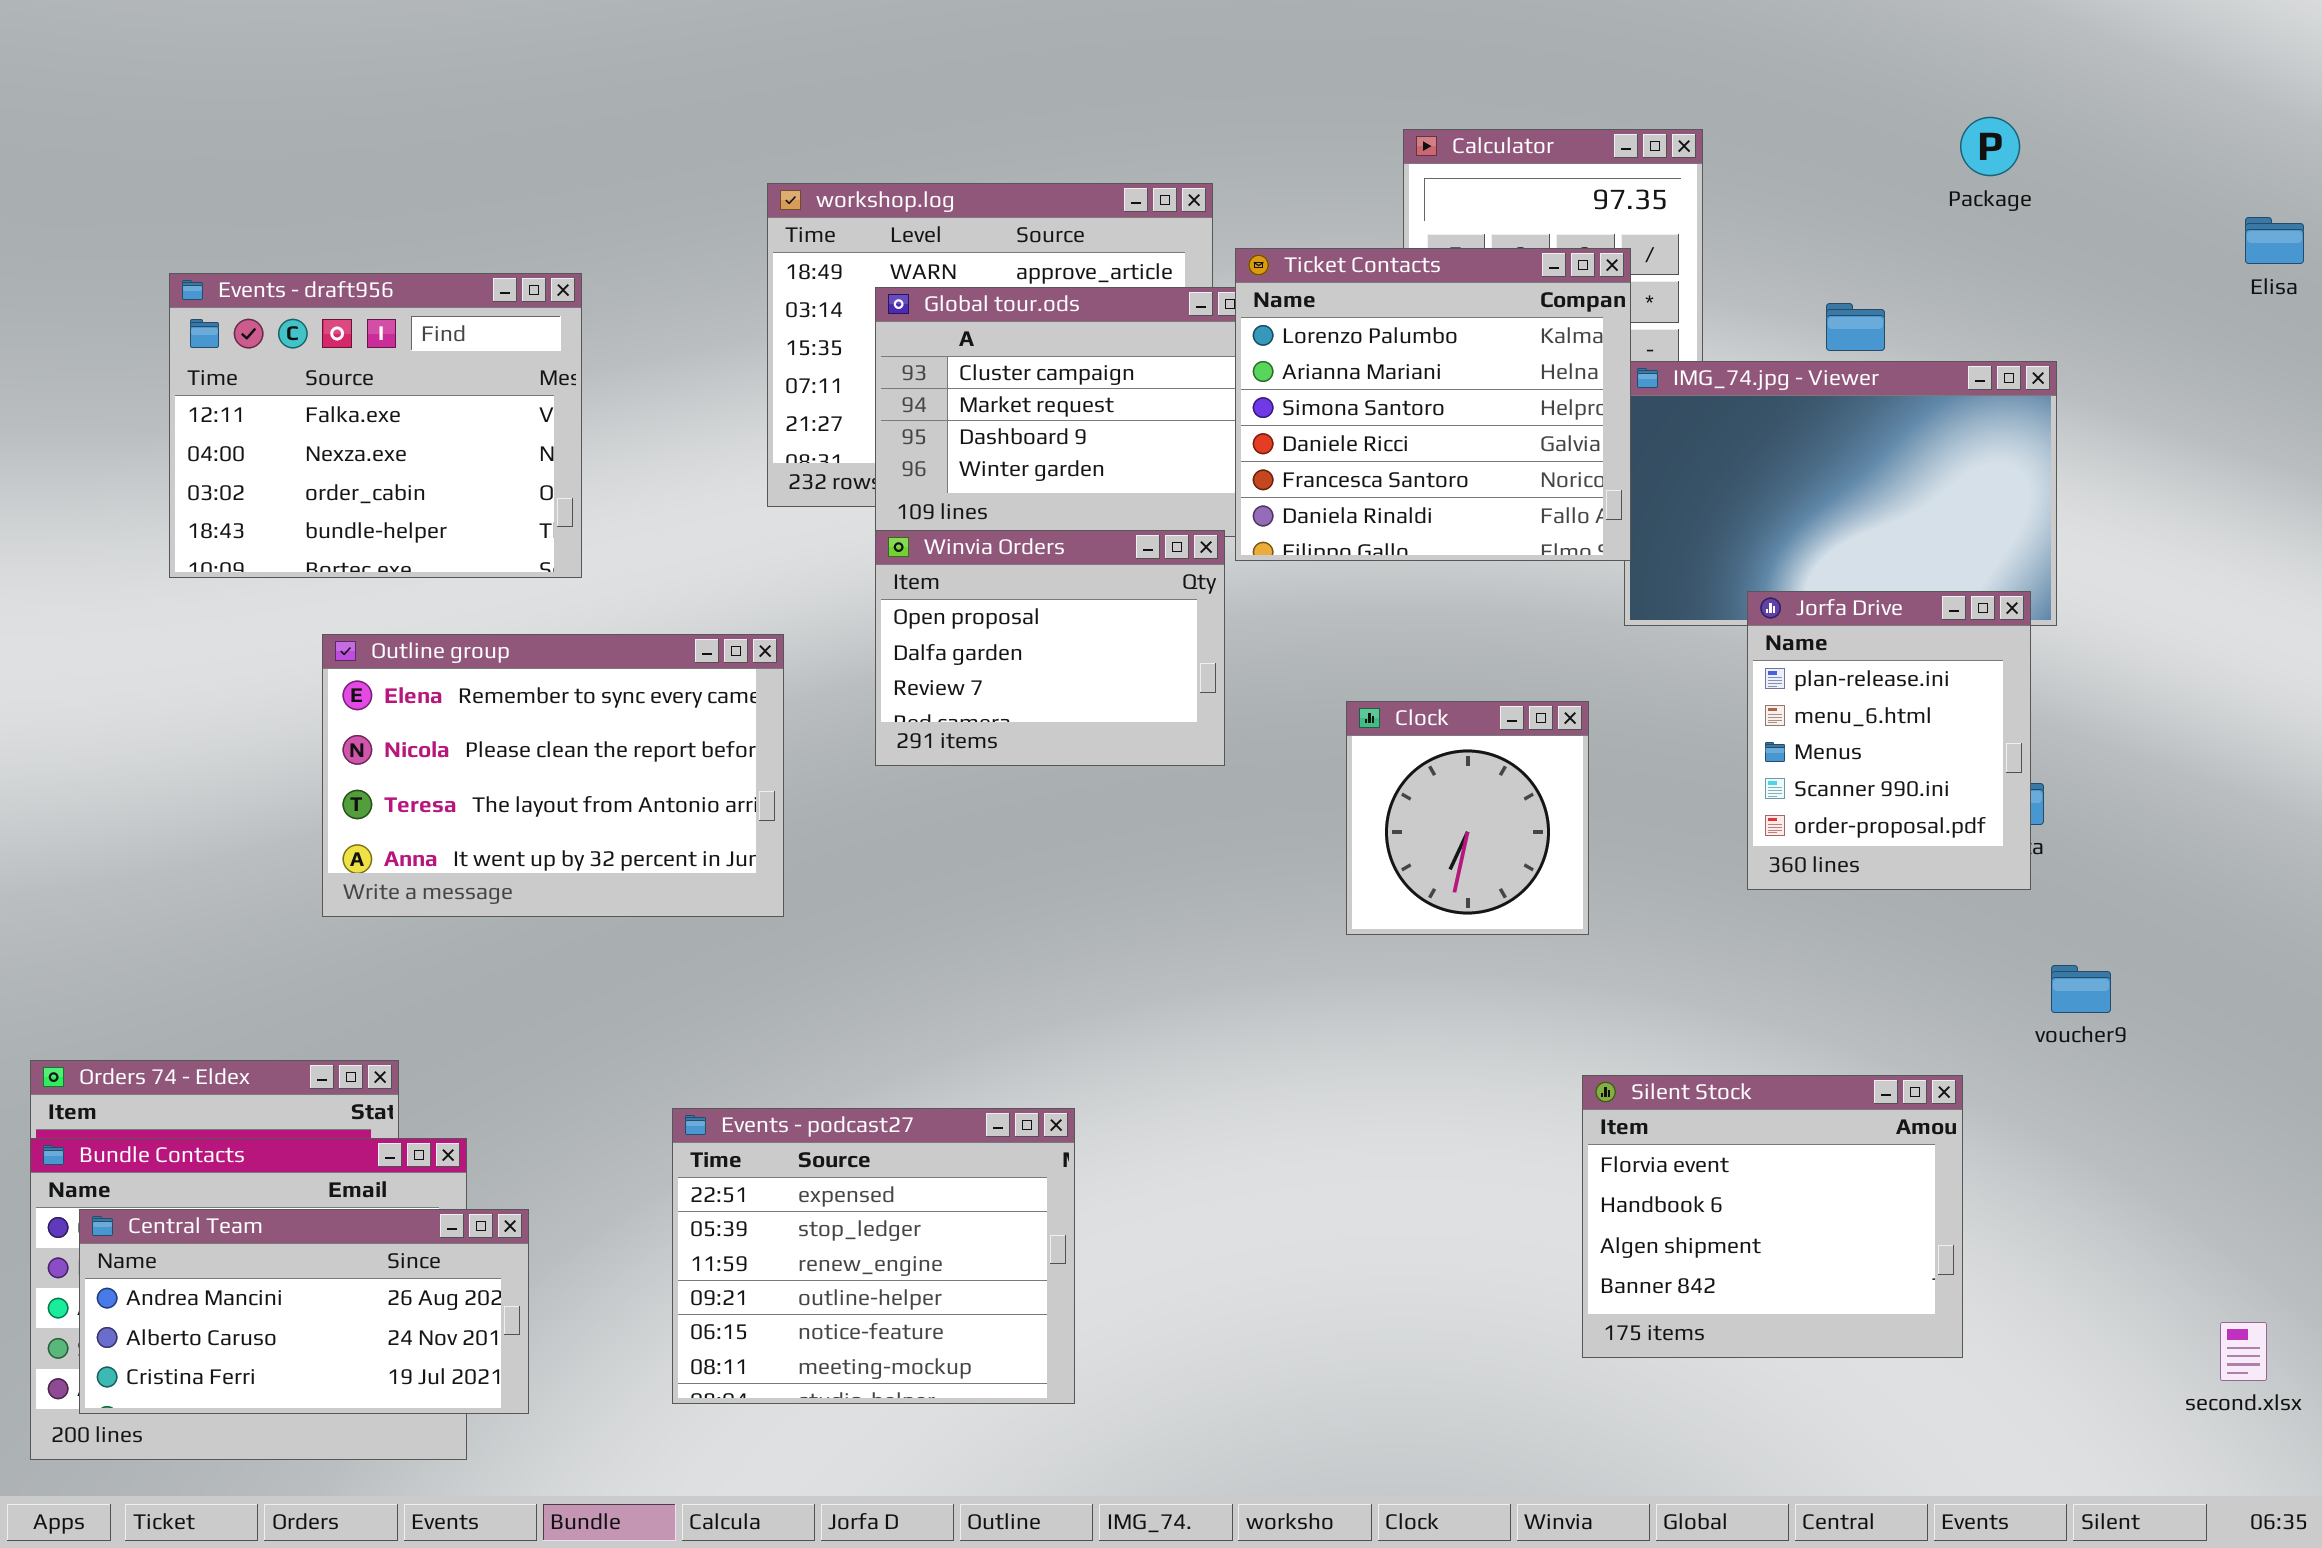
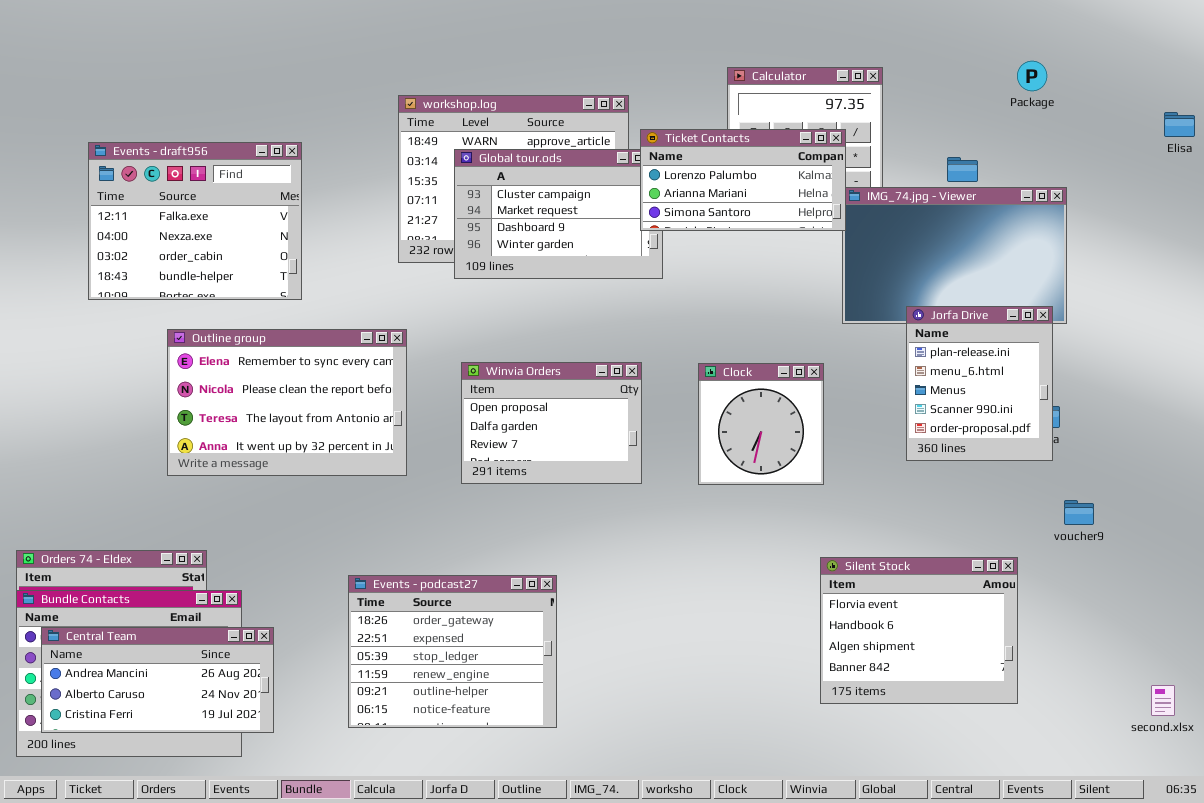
Ticket Contacts: [1235,248,1631,561] -> [640,129,846,231], resized
Winvia Orders: [875,530,1225,766] -> [461,362,642,484], moved
Events - podcast27: [672,1108,1075,1404] -> [348,575,557,728], scrolled up 1 row

